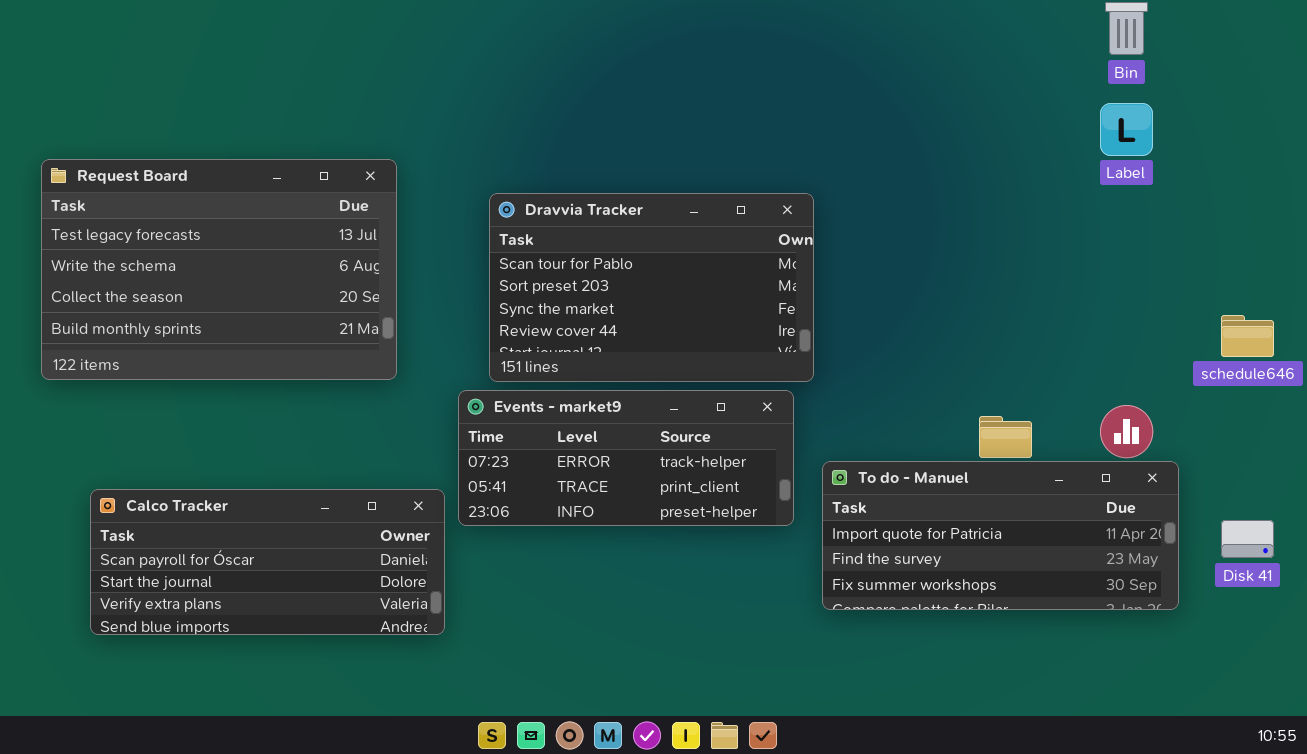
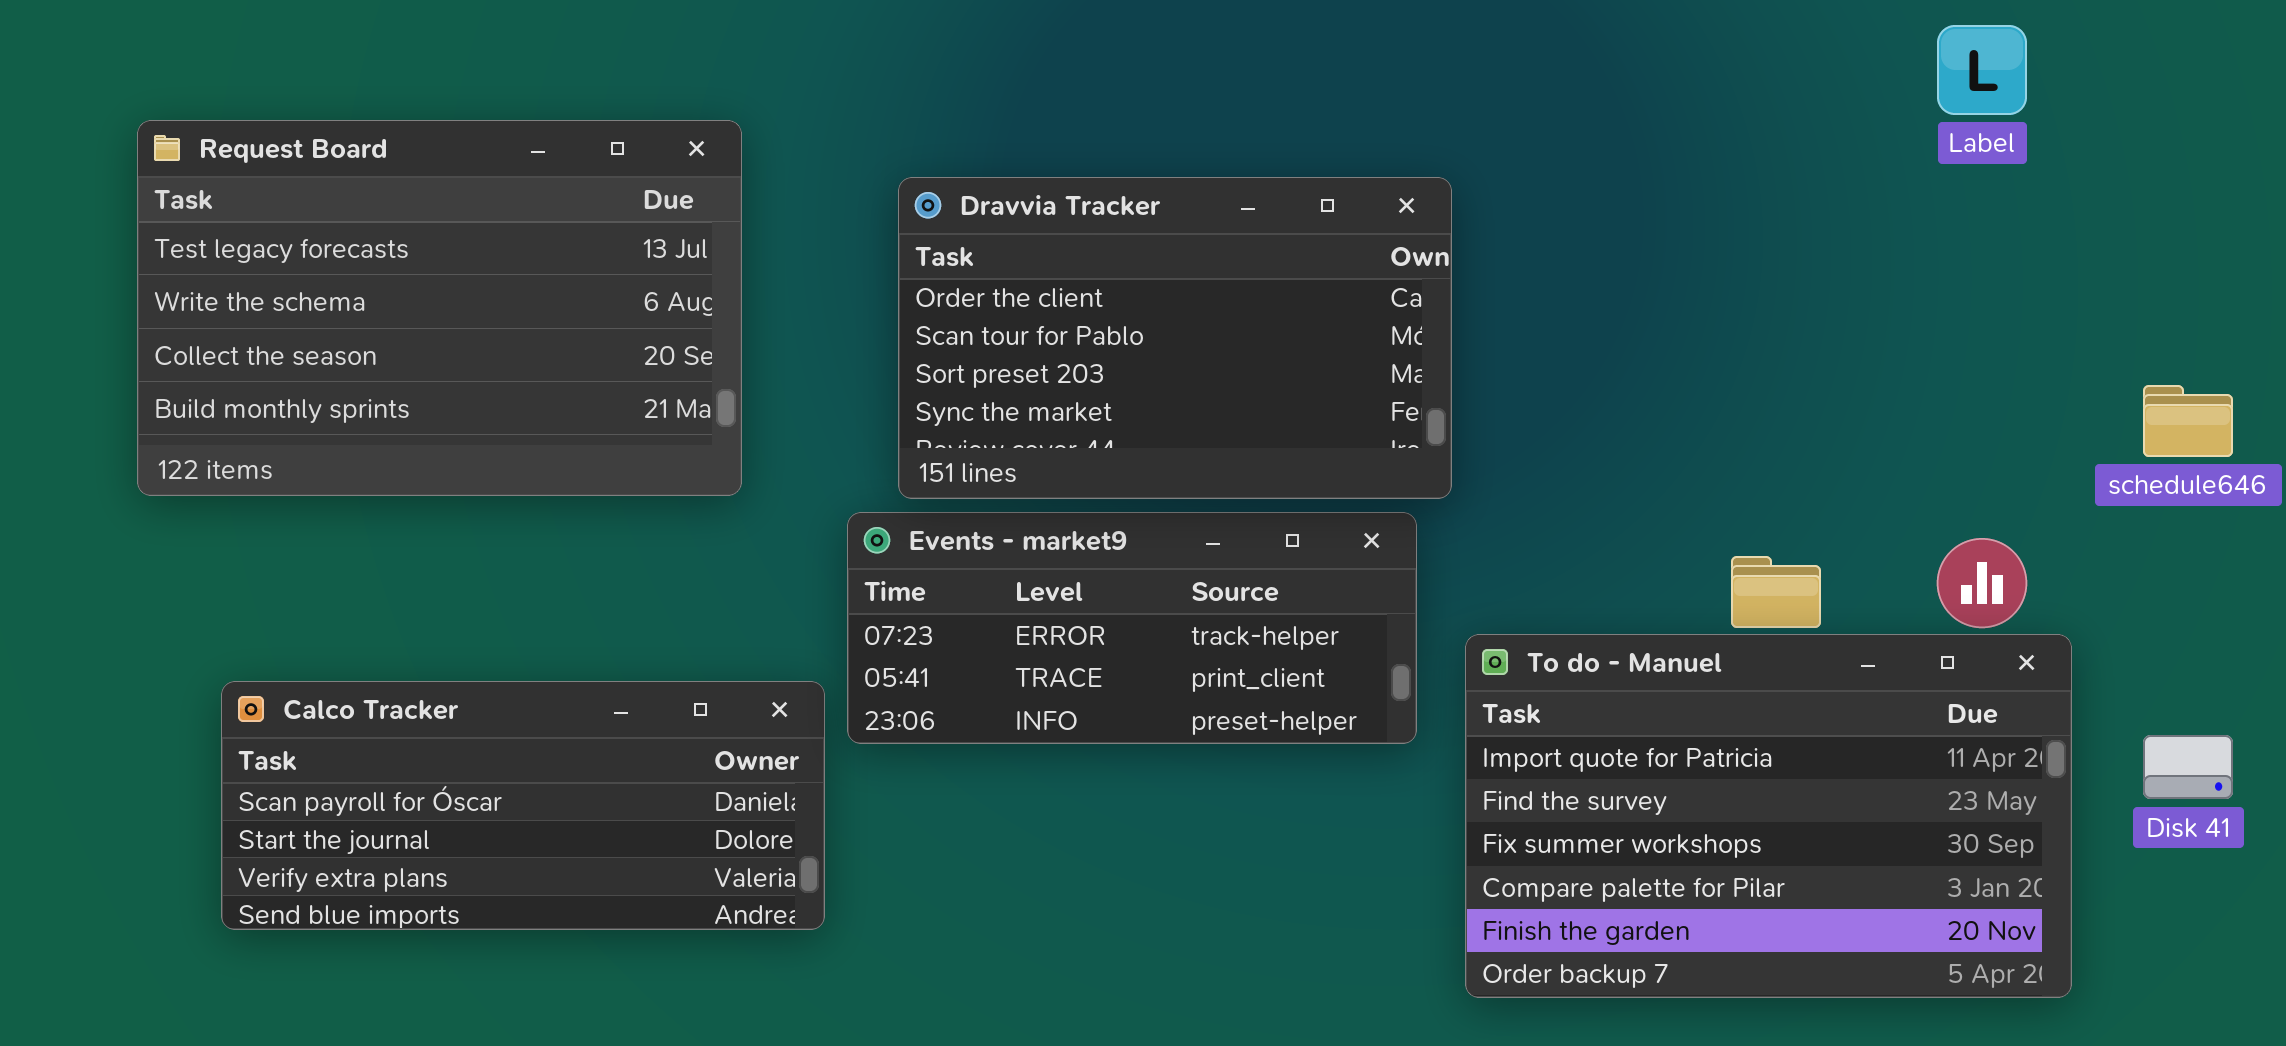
Dravvia Tracker: [489,193,814,382] -> [898,177,1452,499], scrolled up 1 row
To do - Manuel: [822,461,1179,610] -> [1465,634,2072,998], resized

